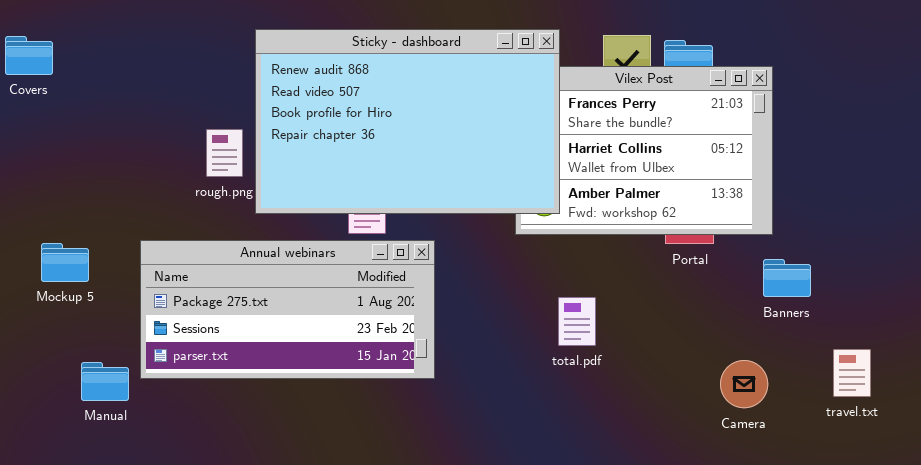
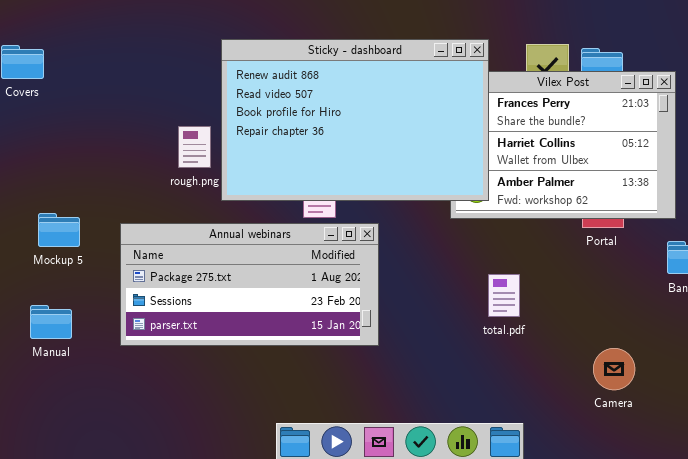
Mockup 5: [41,243,89,282] -> [38,213,80,247], moved
Camera: [720,360,768,408] -> [593,348,635,390], moved
Manual: [81,362,129,401] -> [30,305,72,339], moved

